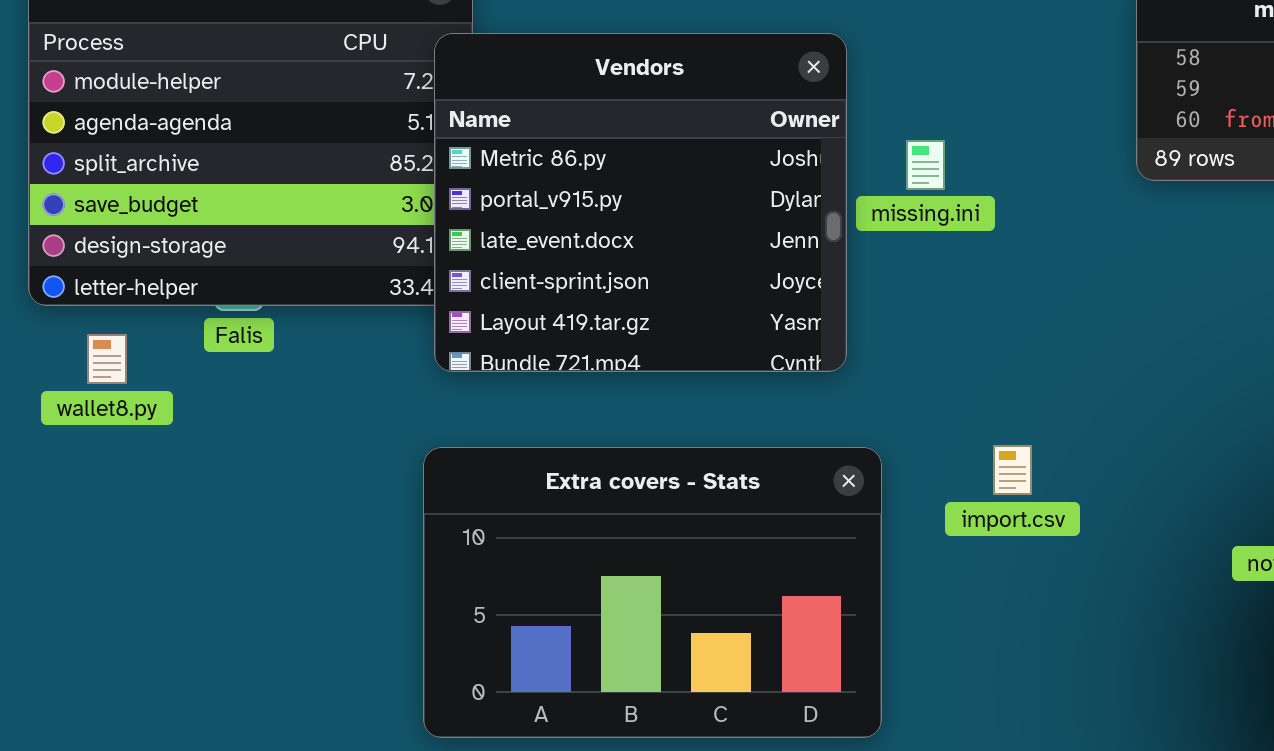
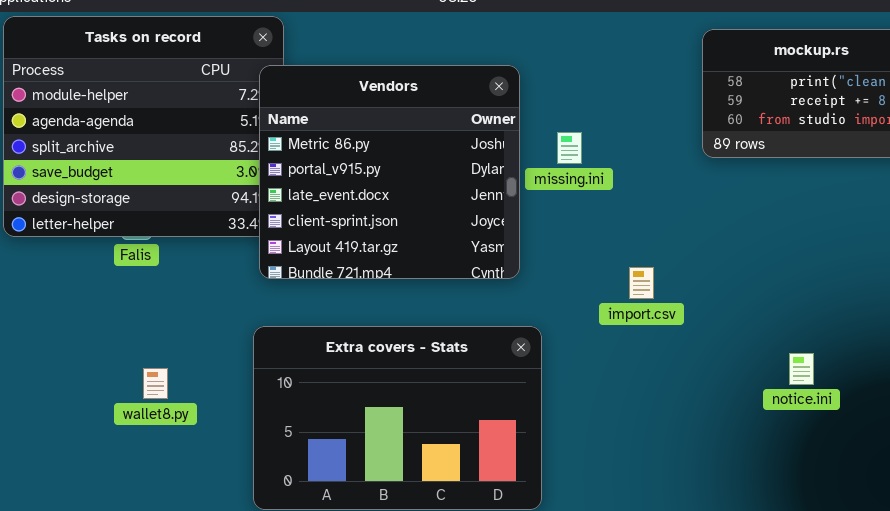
wallet8.py: [87,334,127,384] -> [143,368,168,399], moved
import.csv: [993,445,1032,495] -> [629,267,654,299], moved

